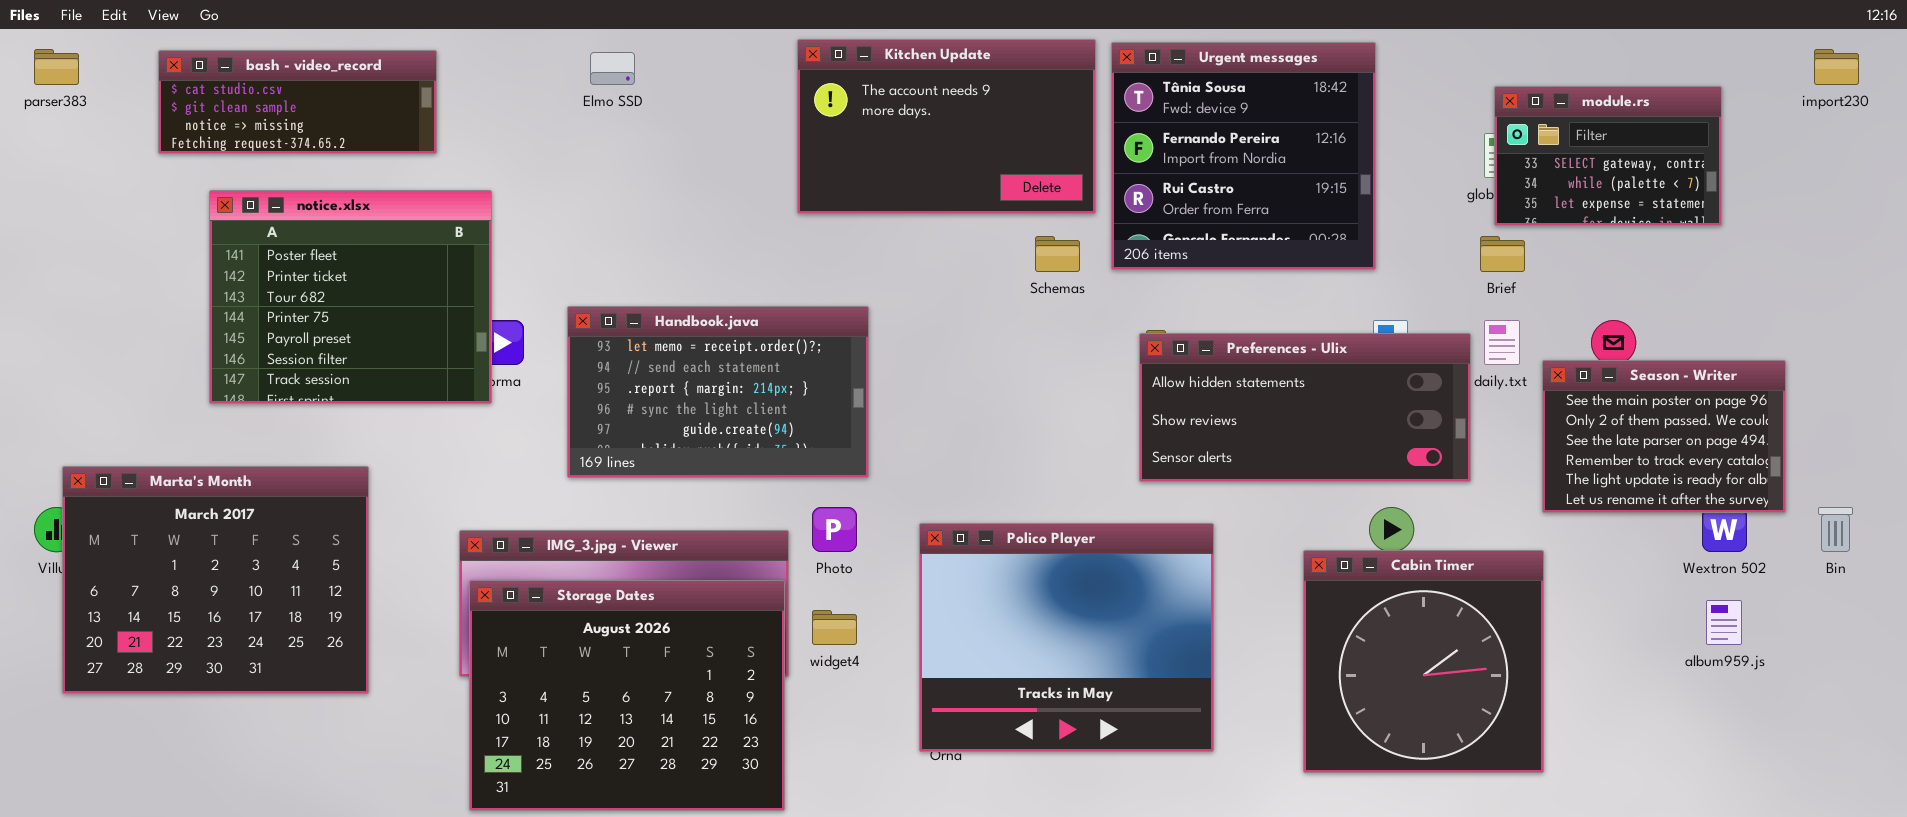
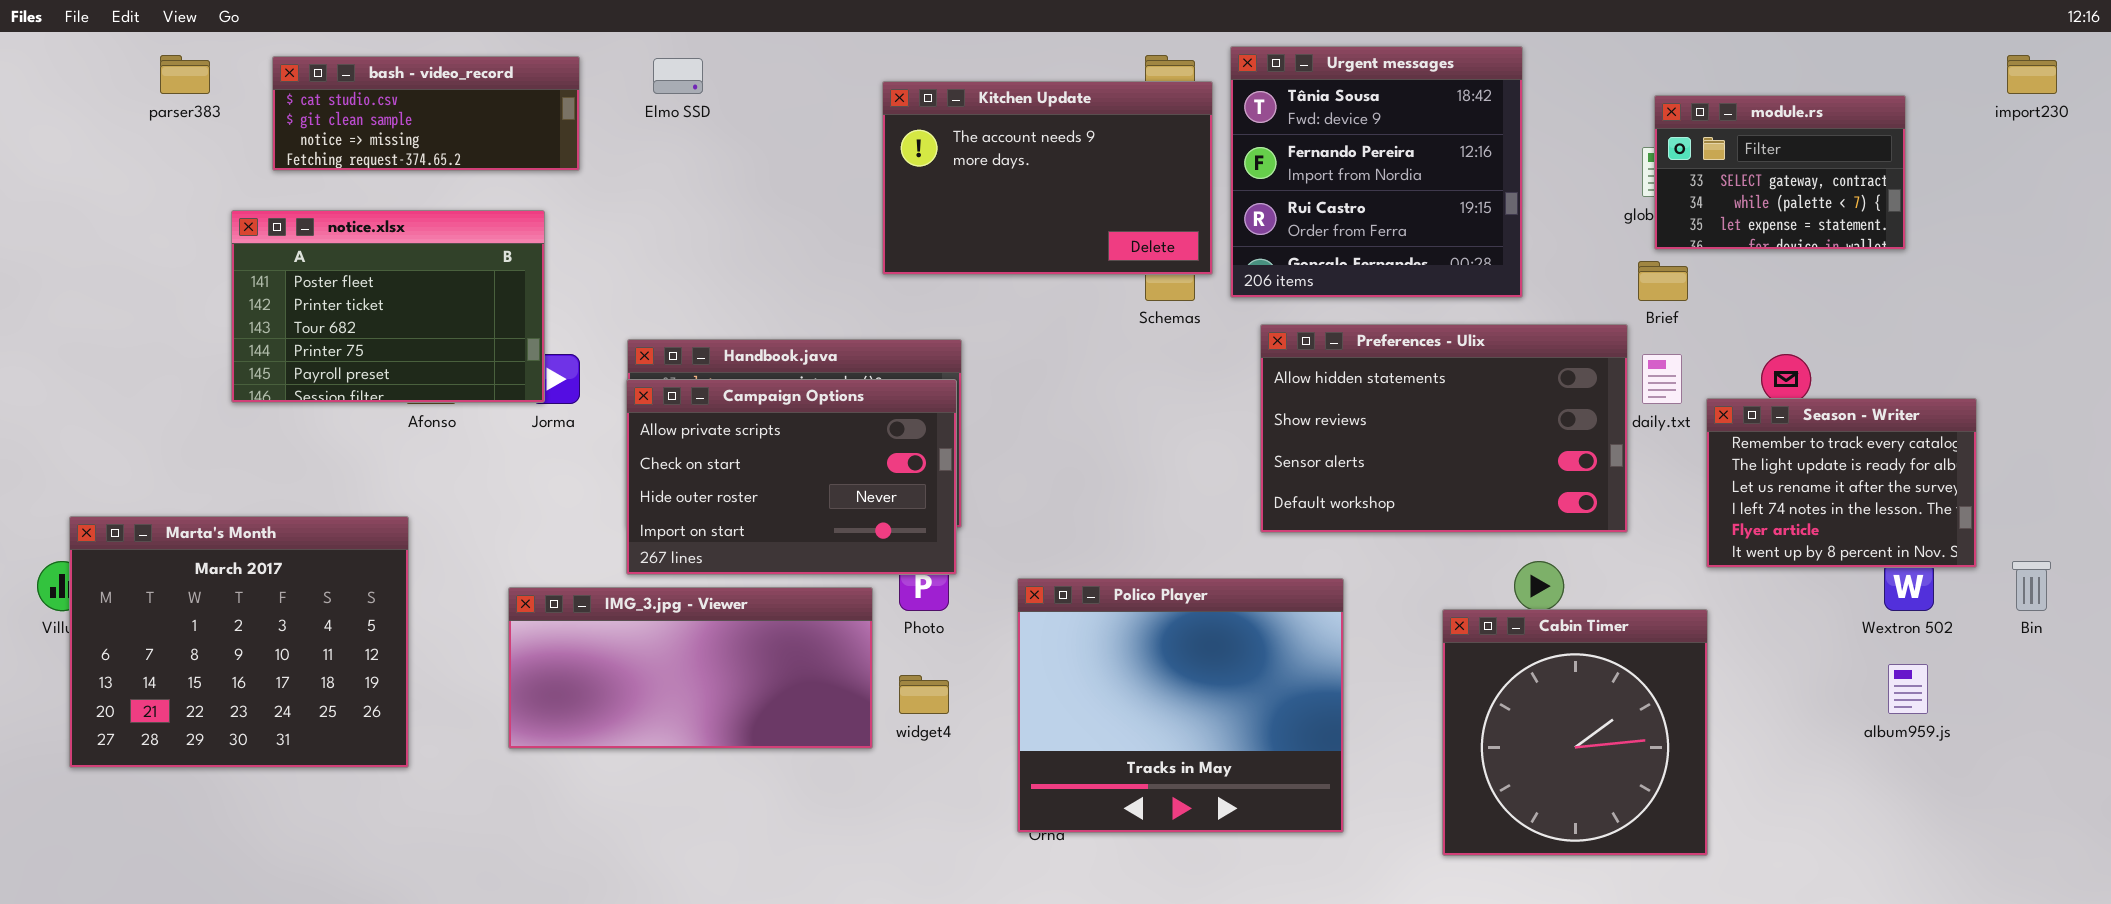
Kitchen Update: [797,39,1096,214] -> [882,81,1213,275], moved
parser383: [34,49,79,85] -> [160,55,210,94], moved
bash - video_record: [158,50,437,154] -> [272,56,580,171], moved
notice.xlsx: [209,190,492,404] -> [231,210,545,403], resized
Preferences - Ulix: [1139,333,1471,482] -> [1260,324,1628,533], resized
Campaign Options: none -> [626,379,957,575], opened
Season - Writer: [1542,360,1786,513] -> [1706,398,1977,568], scrolled down 3 rows
Storage Dates: [469,580,785,811] -> none, closed

